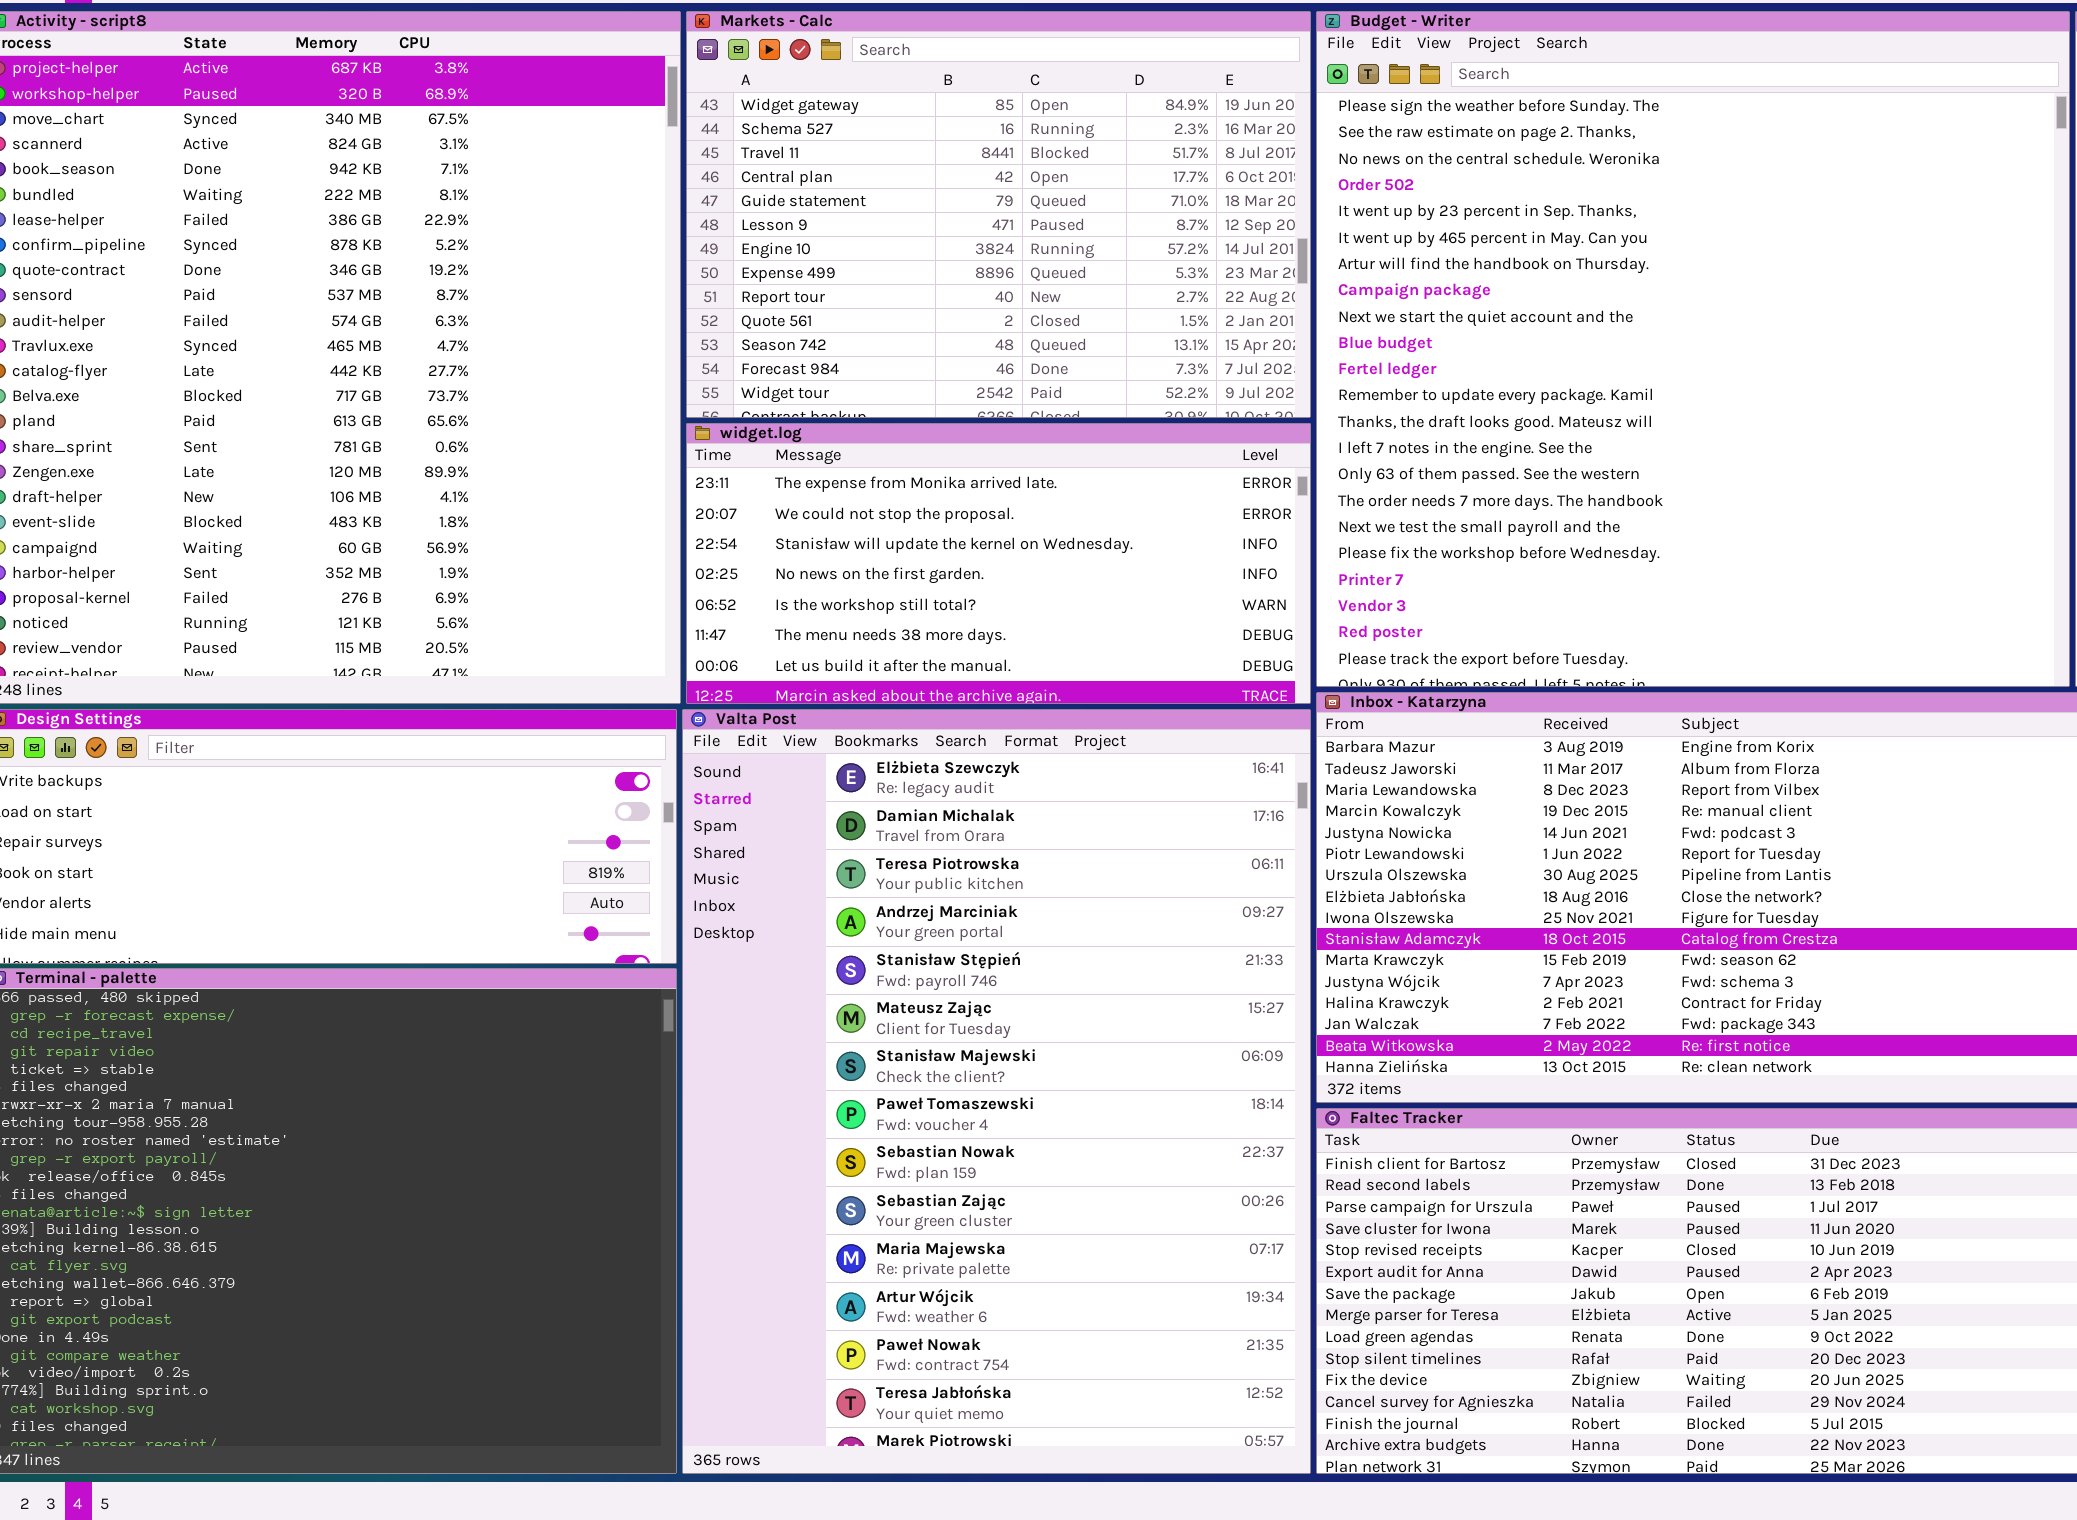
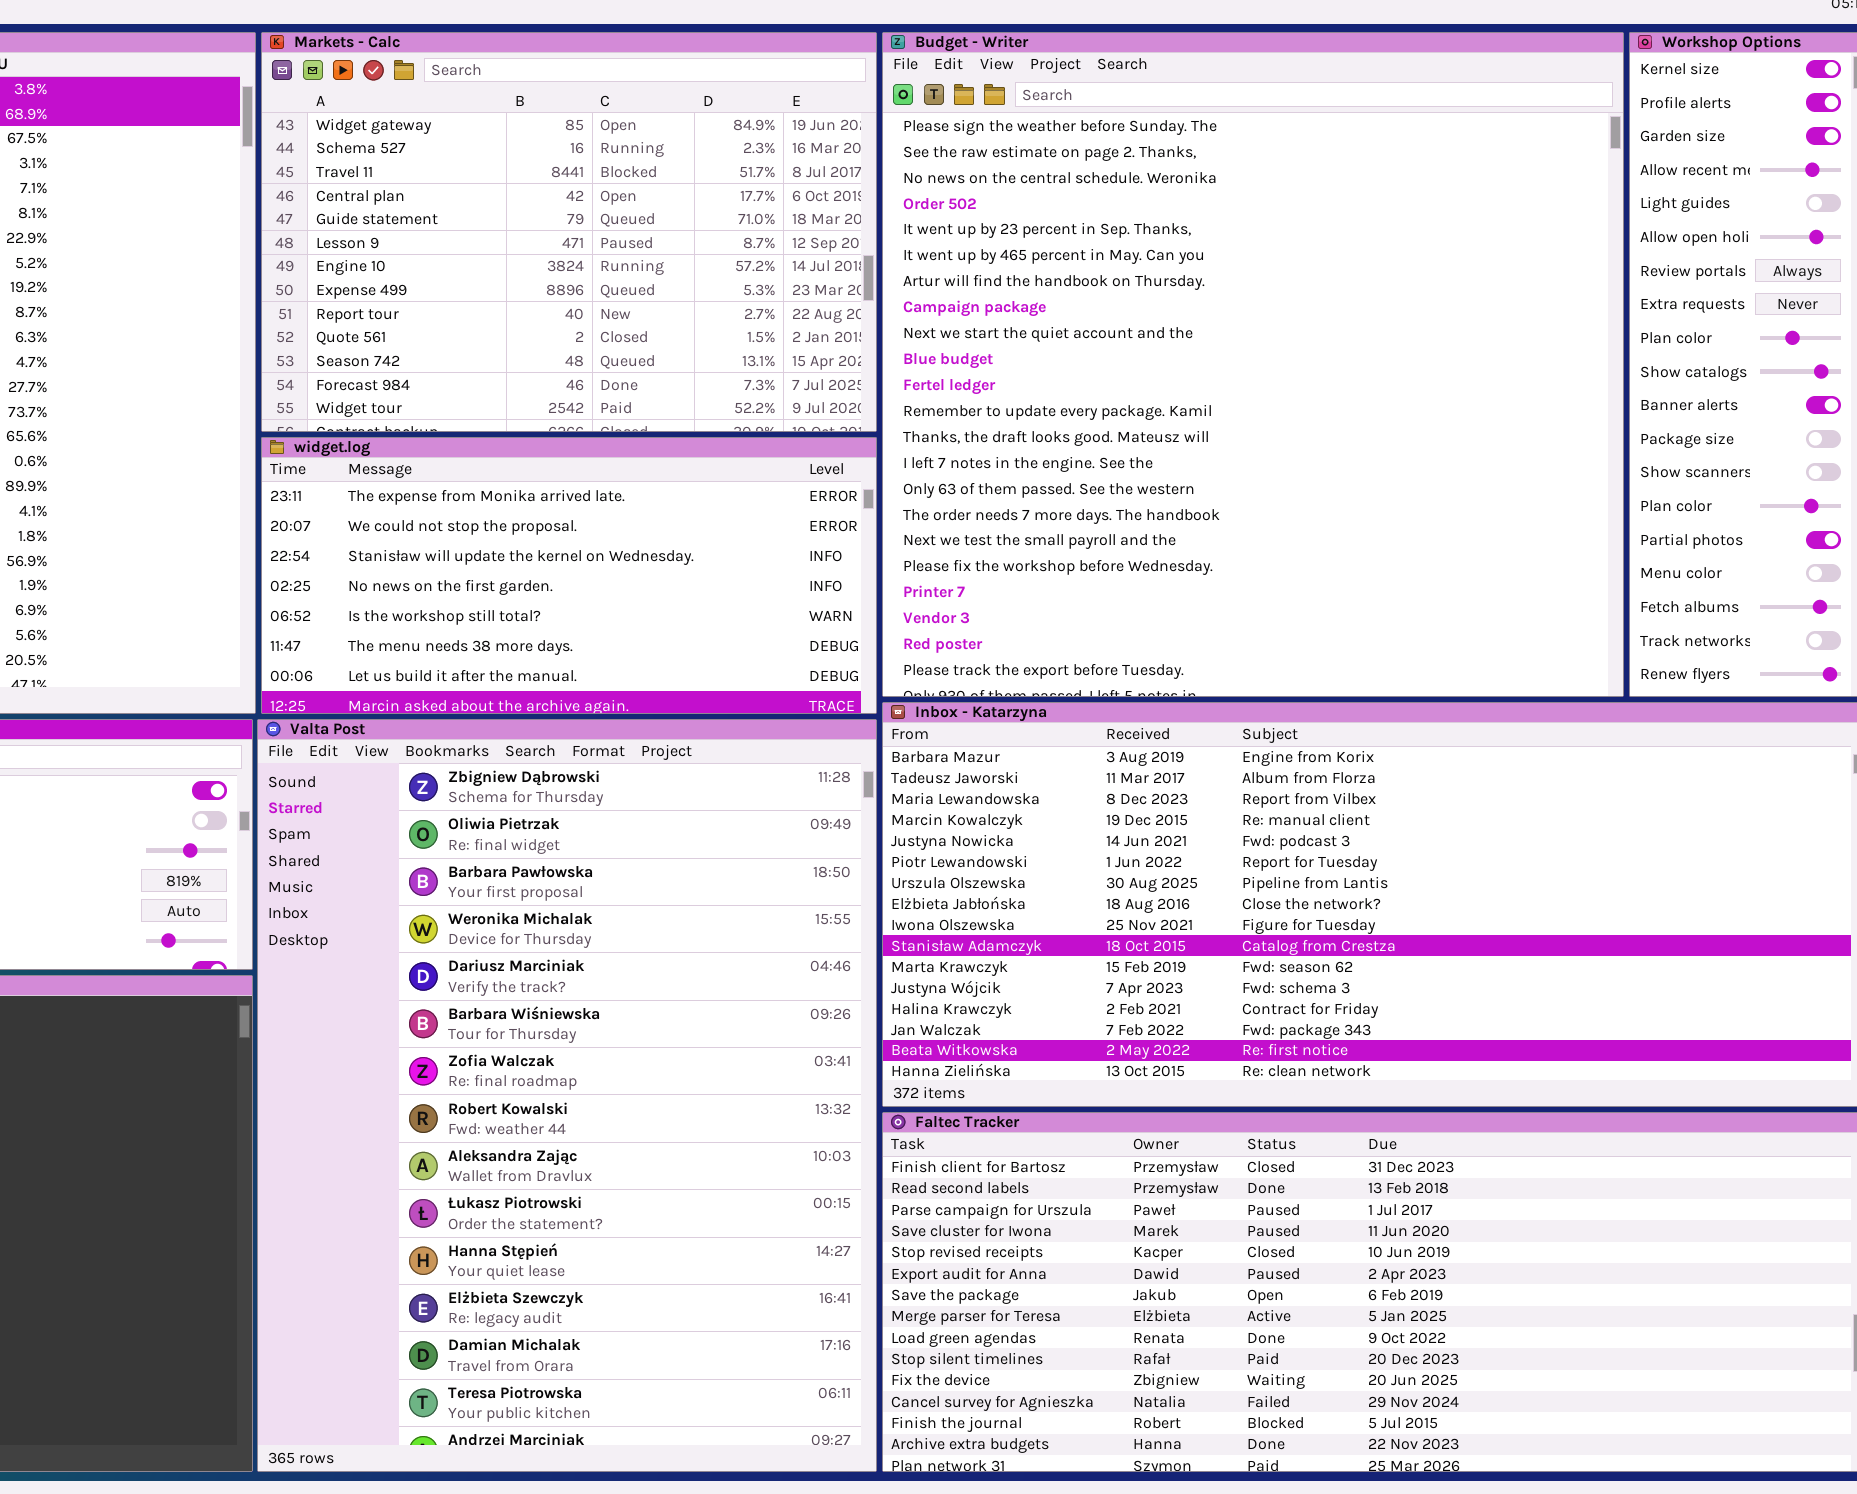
Valta Post: [682,709,1311,1474] -> [257,719,877,1472], scrolled up 11 rows

